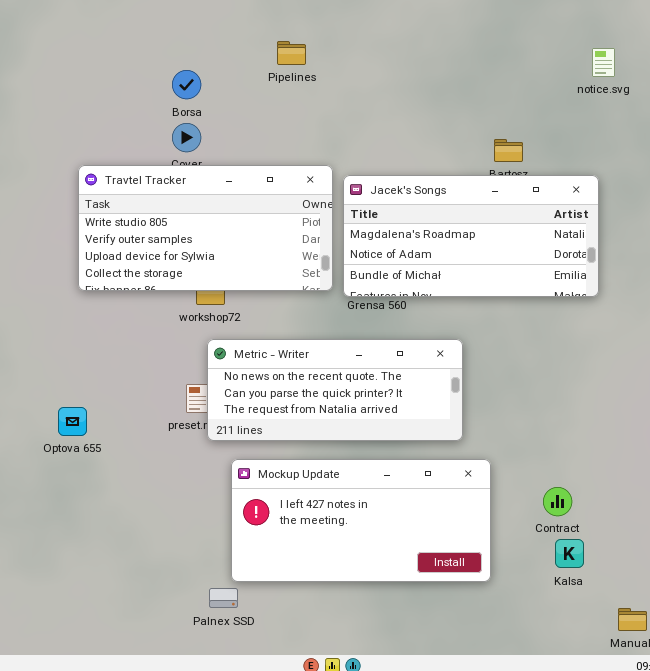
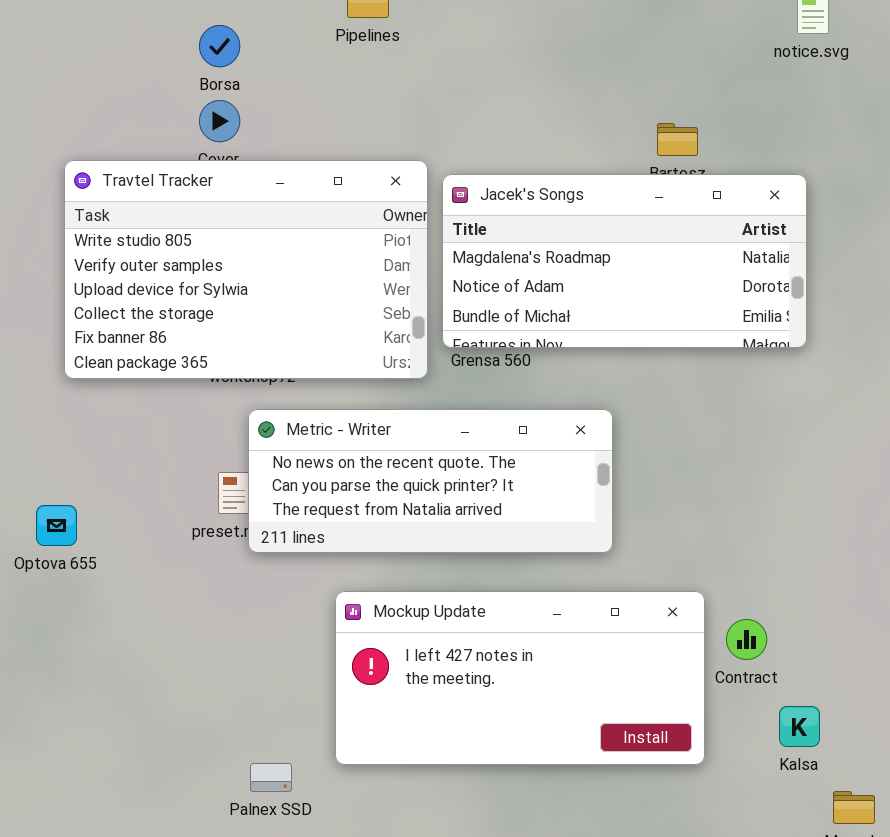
Travtel Tracker: [78,165,333,291] -> [64,160,428,379], resized
Mockup Update: [231,459,491,582] -> [335,591,705,765], moved
Kalsa: [555,539,584,568] -> [779,706,820,747], moved

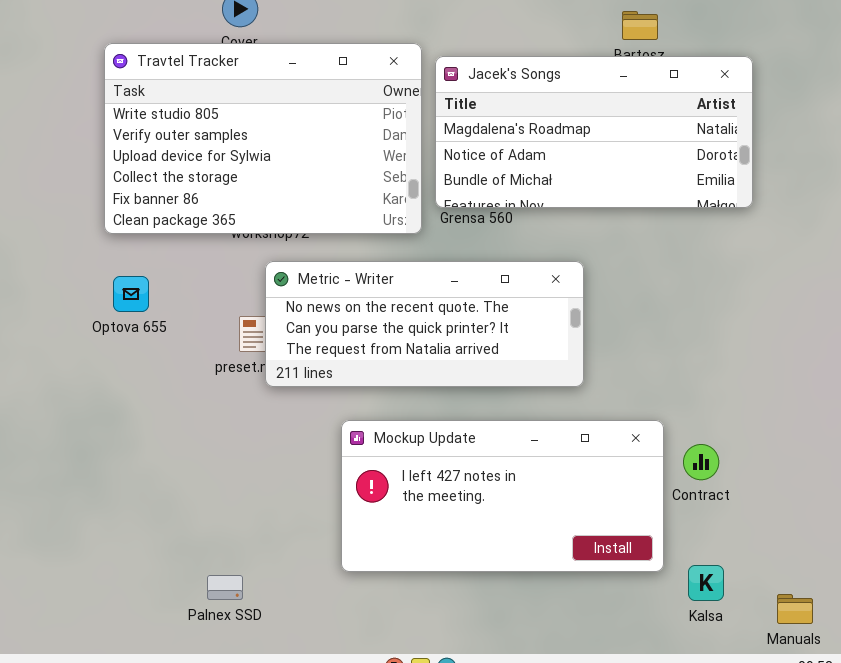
Optova 655: [36,505,77,546] -> [113,276,149,312], moved
Kalsa: [779,706,820,747] -> [688,565,724,601], moved
Palnex SSD: [250,763,292,792] -> [207,575,243,600], moved

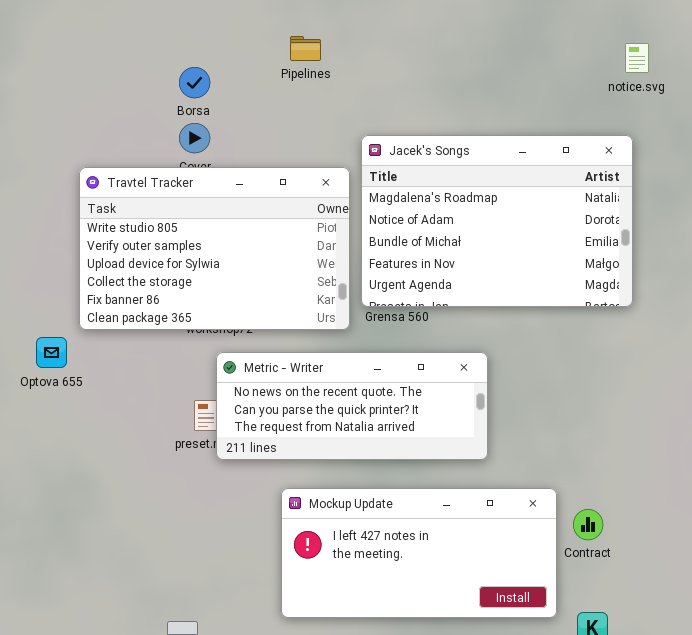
Jacek's Songs: [435,56,753,208] -> [361,135,633,307], resized
Optova 655: [113,276,149,312] -> [36,337,67,368], moved

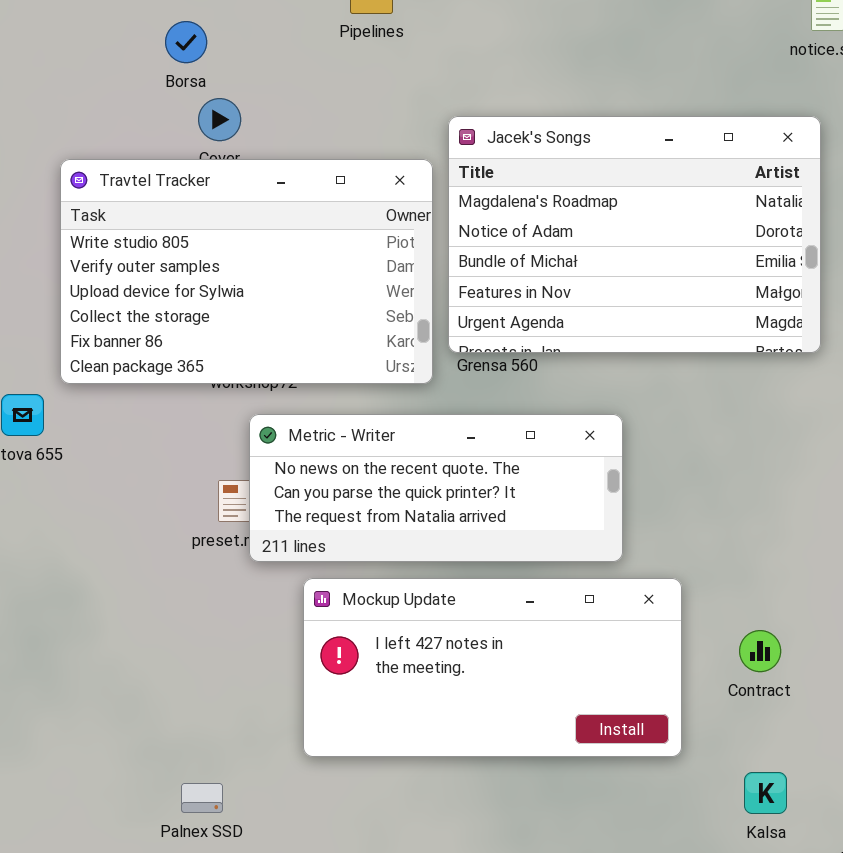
Borsa: [179,67,210,98] -> [165,21,207,63], moved
Mockup Update: [281,488,557,618] -> [303,578,682,757], moved

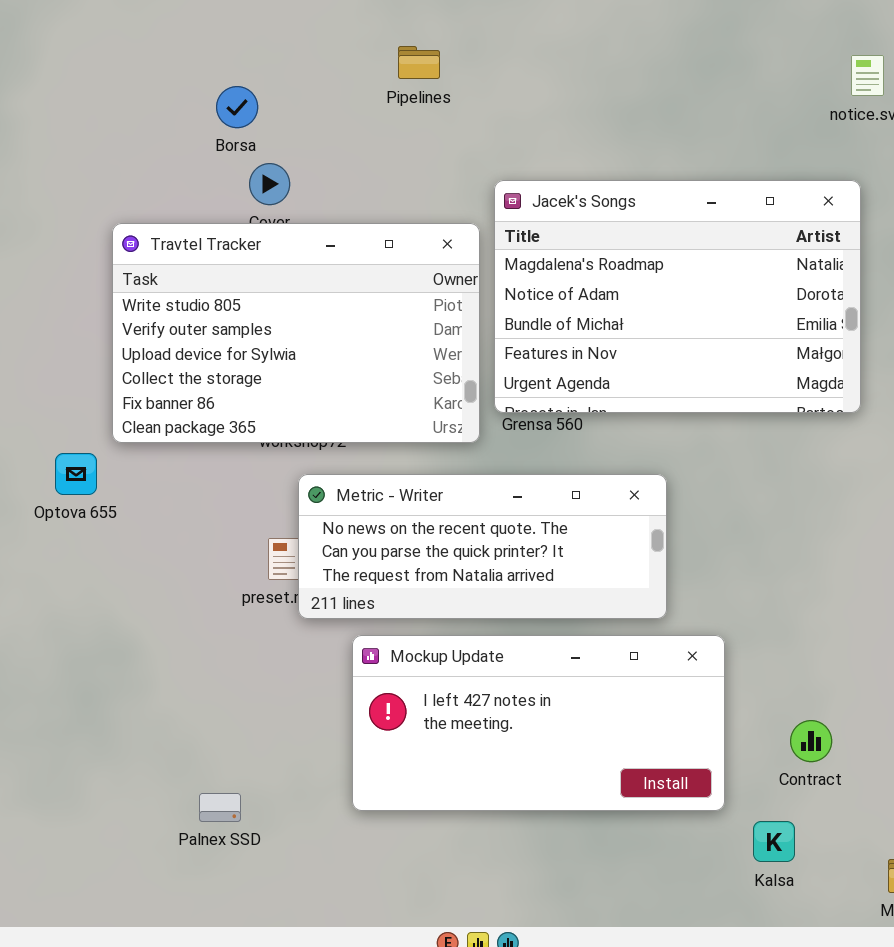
Contract: [739,630,781,672] -> [790,720,832,762], moved
Kalsa: [744,772,787,814] -> [753,821,795,862], moved
Palnex SSD: [181,783,223,813] -> [199,793,241,822], moved

